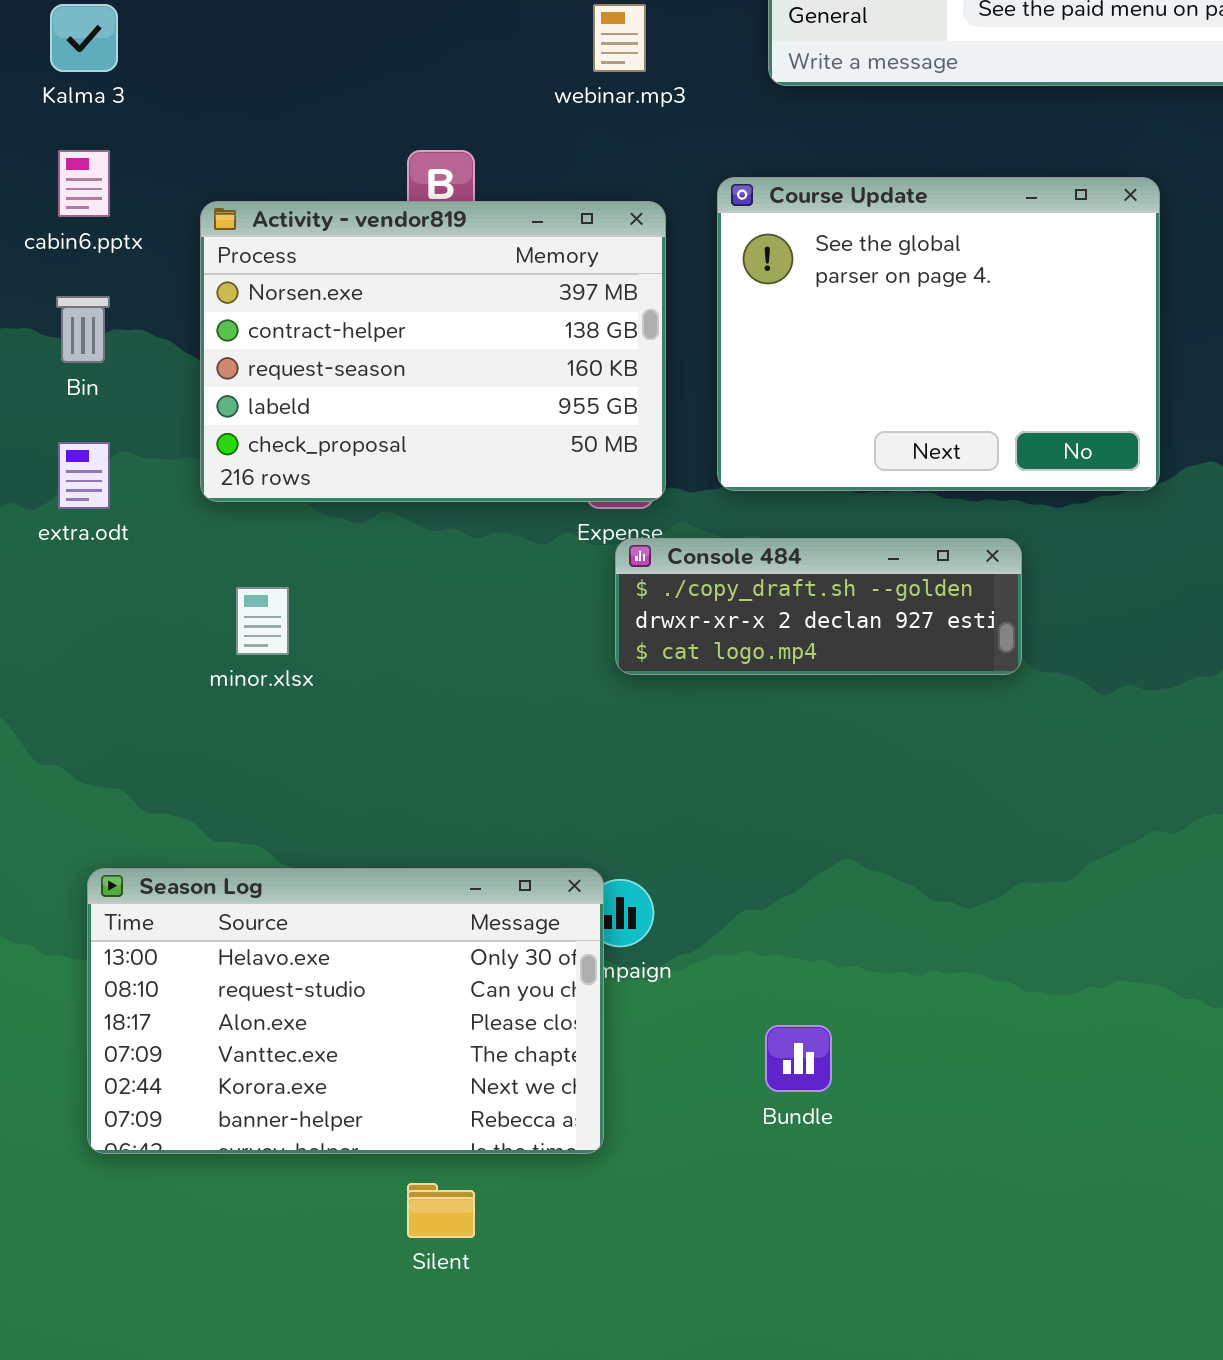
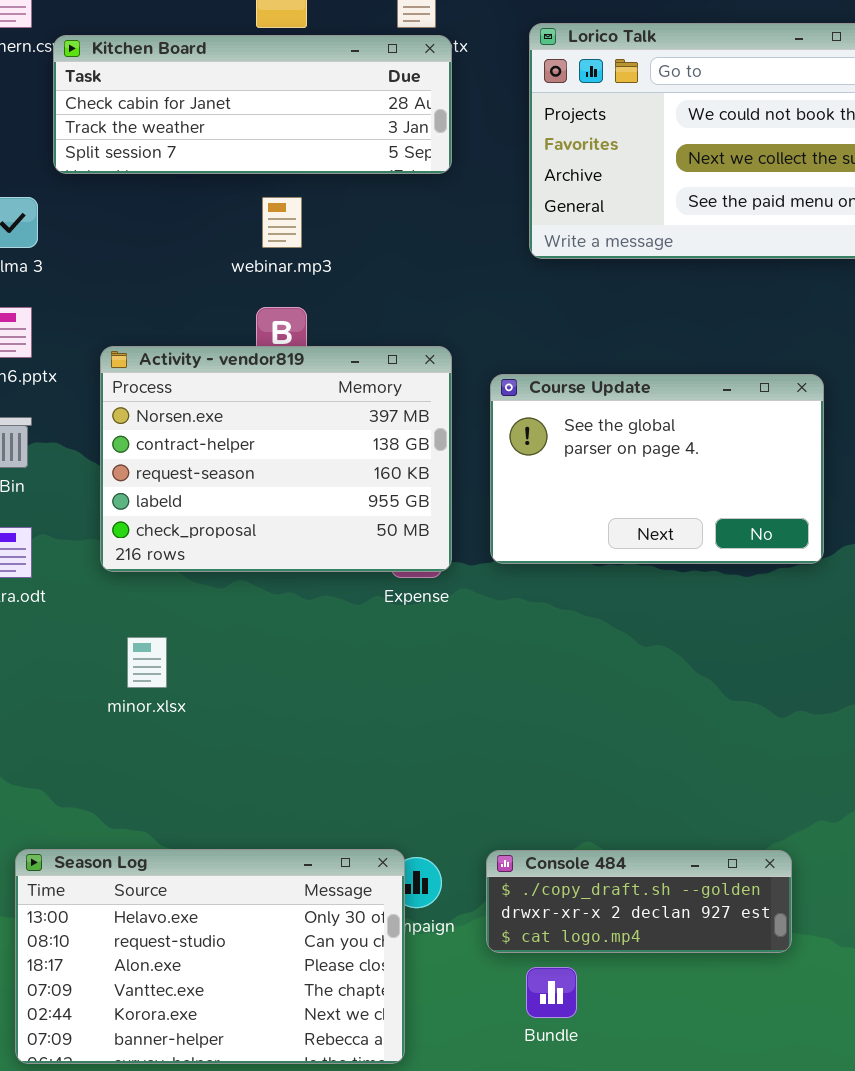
webinar.mp3: [593,4,646,72] -> [262,197,302,248], moved
Course Update: [717,177,1160,491] -> [490,374,824,564], resized
Console 484: [615,538,1022,675] -> [486,850,792,953], moved

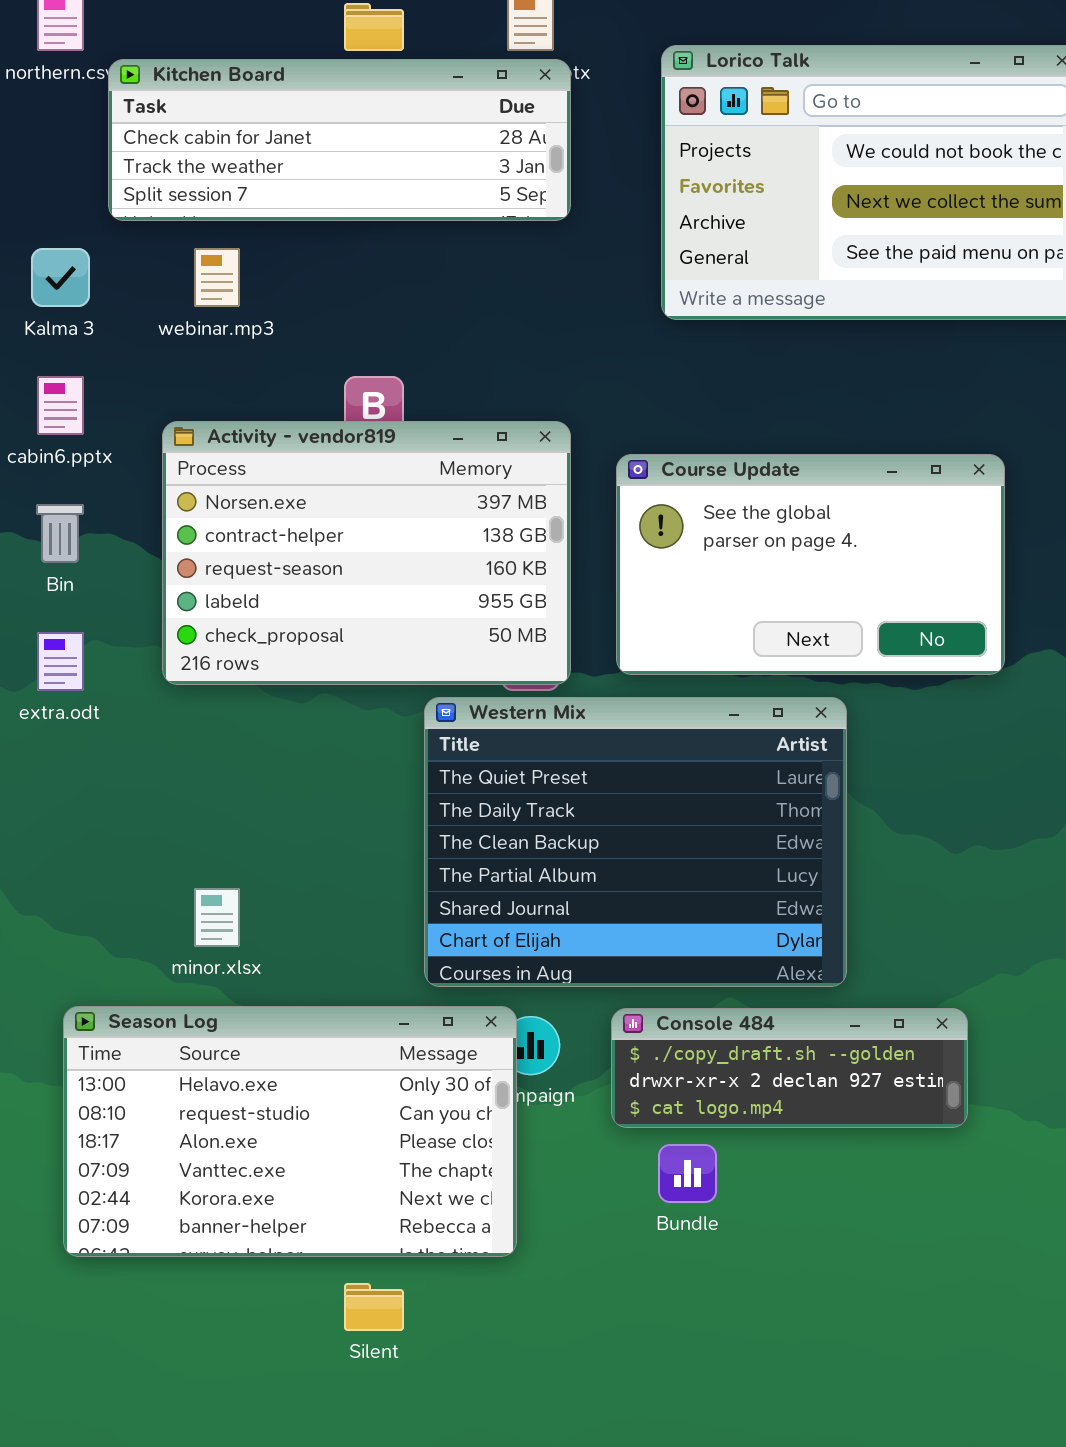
webinar.mp3: [262,197,302,248] -> [194,248,240,307], moved
Western Mix: none -> [424,697,847,987], opened
minor.xlsx: [127,637,167,688] -> [194,888,240,947], moved

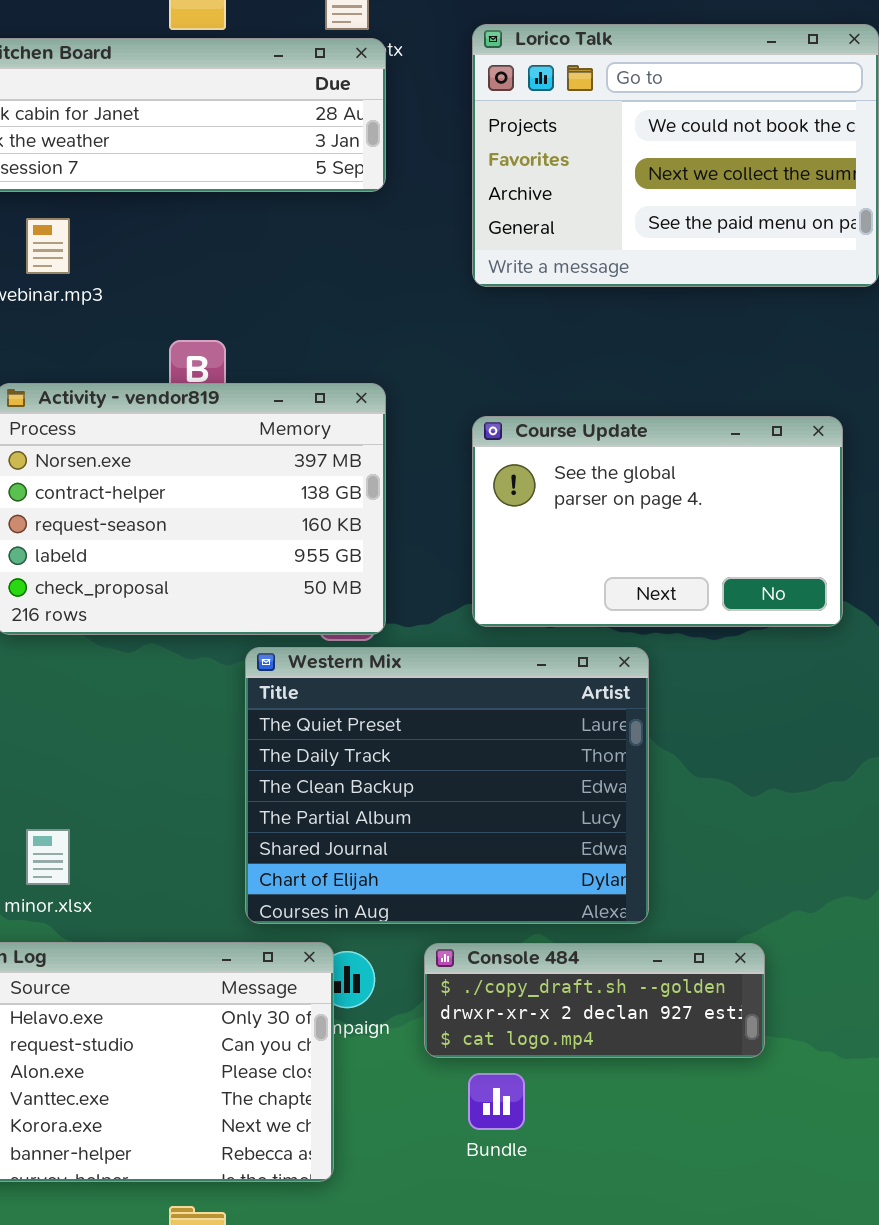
Course Update: [616,454,1005,675] -> [472,416,843,627], moved

